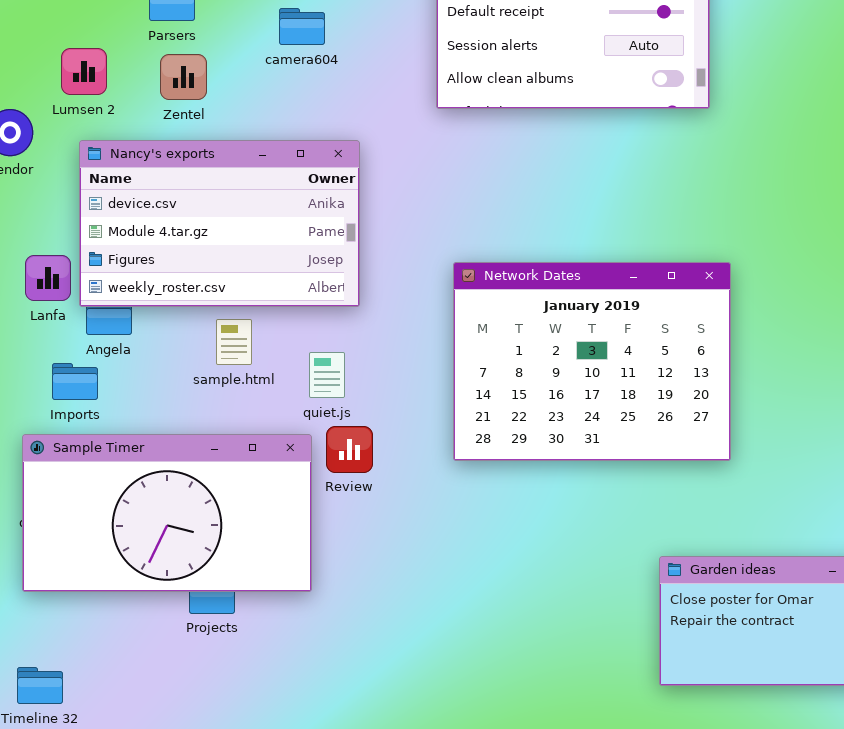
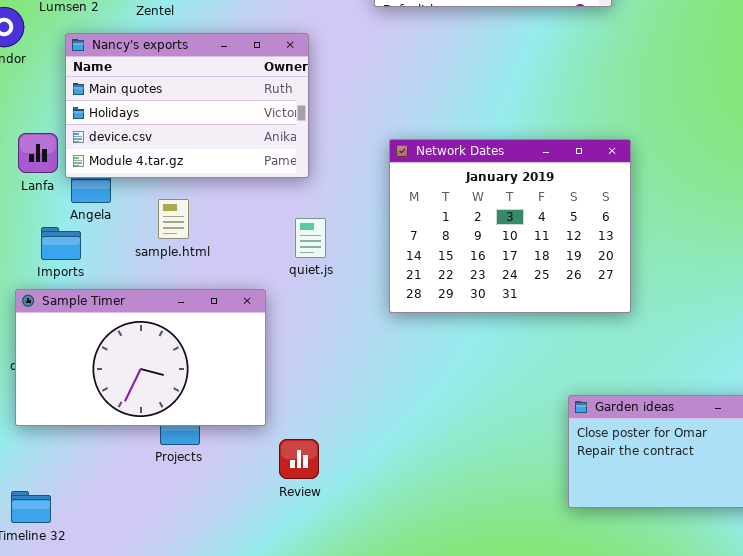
Nancy's exports: [79,140,360,307] -> [65,33,309,178], scrolled up 2 rows
sample.html: [216,319,252,365] -> [158,199,189,239], moved
quiet.js: [309,352,345,398] -> [295,218,326,258], moved
Review: [326,426,373,473] -> [279,439,319,479], moved

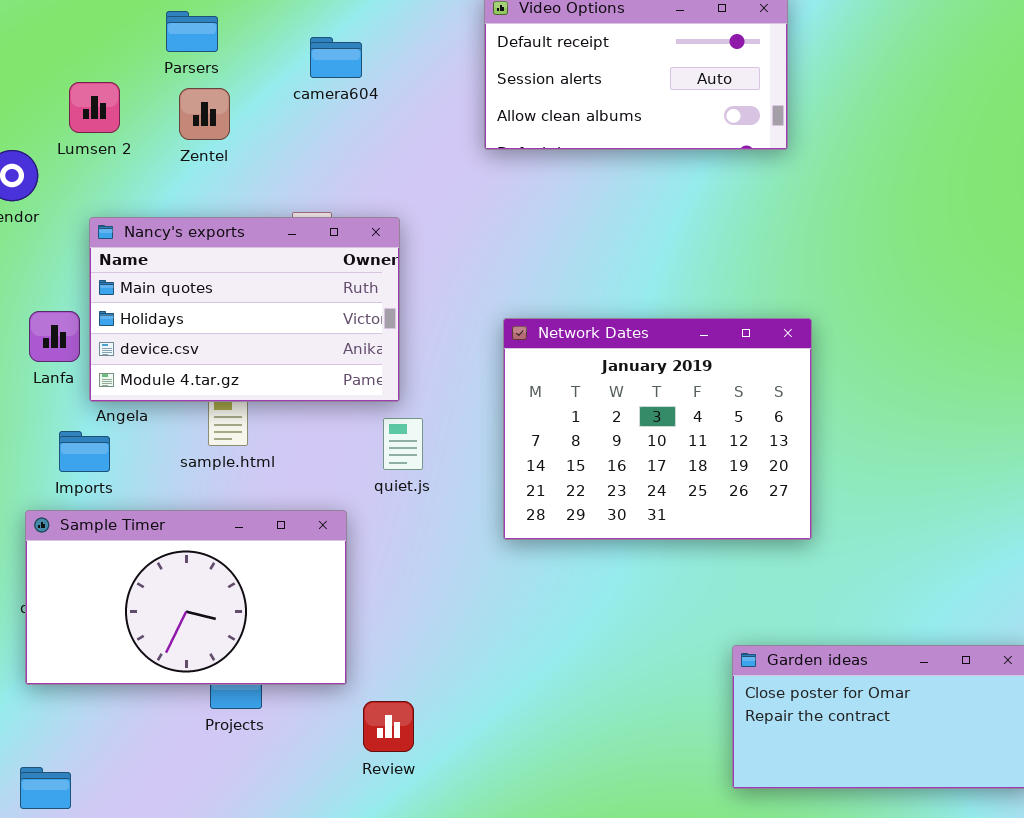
Nancy's exports: [65,33,309,178] -> [89,217,400,402], moved

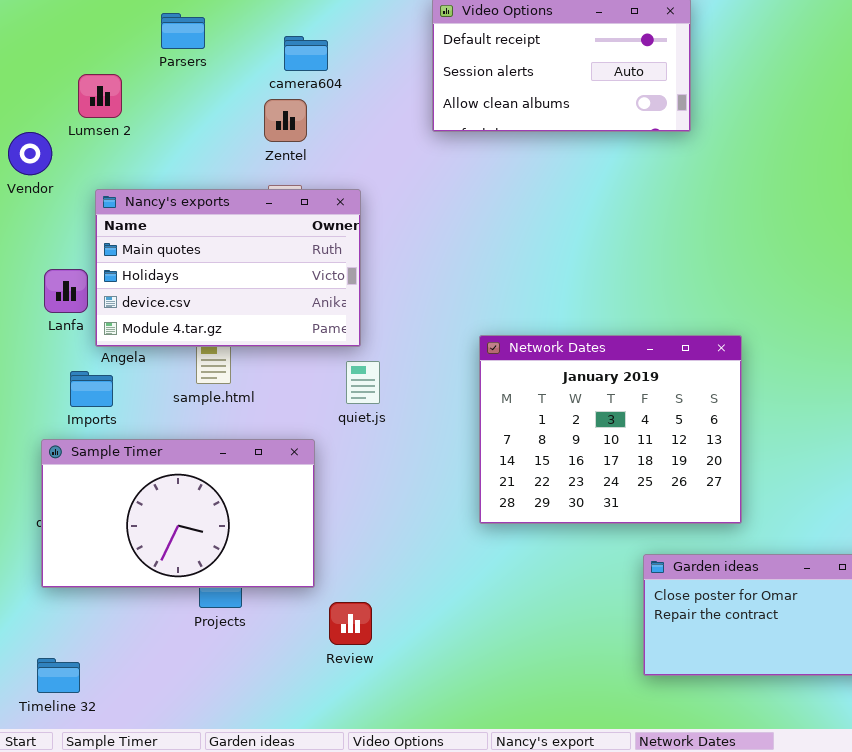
Zentel: [179,88,230,140] -> [264,99,307,142], moved
Network Dates: [503,318,812,540] -> [479,335,742,524], moved

